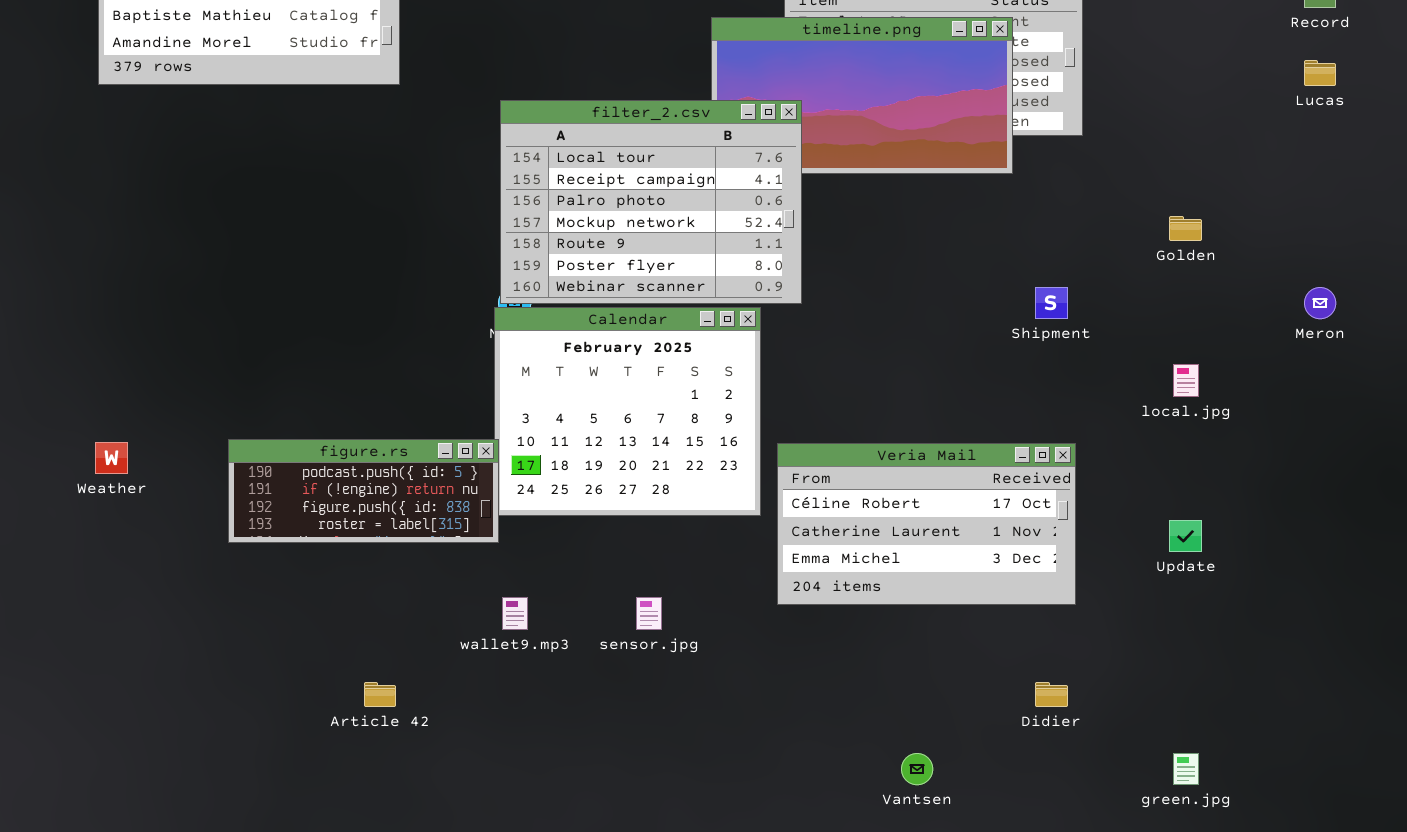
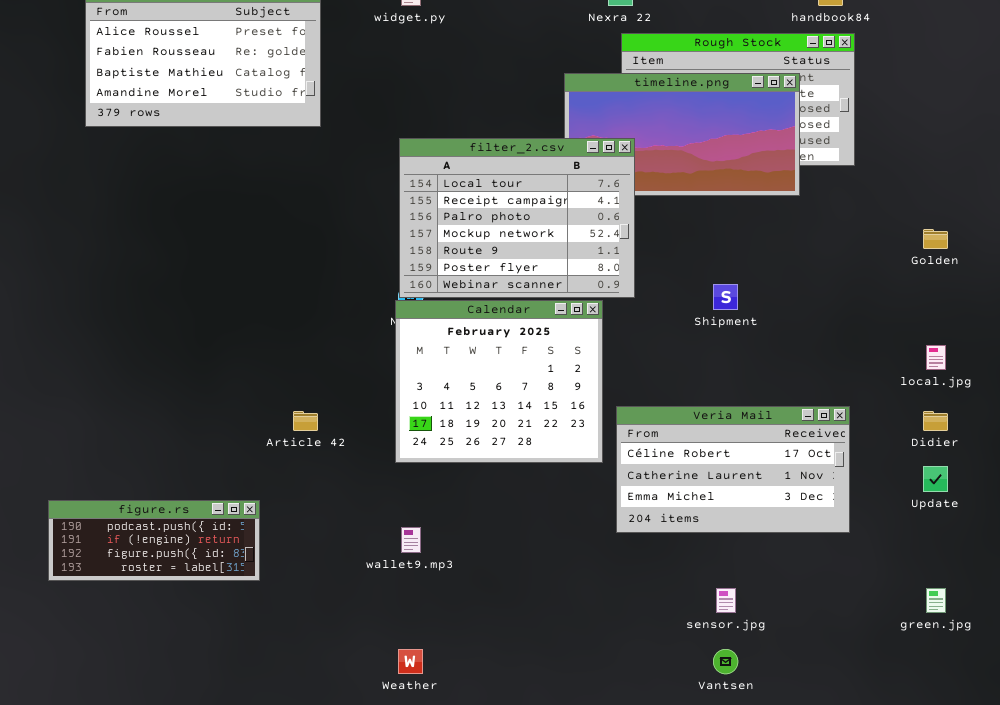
Shipment: [1035,287,1068,319] -> [713,284,738,310], moved
figure.rs: [228,439,499,543] -> [48,500,260,581], moved
Weather: [95,442,128,474] -> [398,649,423,674], moved
sensor.jpg: [636,597,662,630] -> [716,588,736,613], moved
Article 42: [364,682,396,707] -> [293,411,318,431], moved
Didier: [1035,682,1068,707] -> [923,411,948,431], moved
green.jpg: [1173,753,1199,785] -> [926,588,946,613], moved

